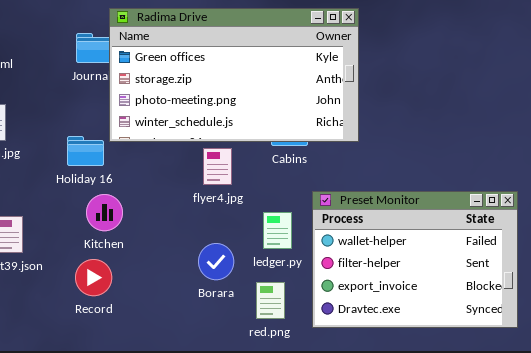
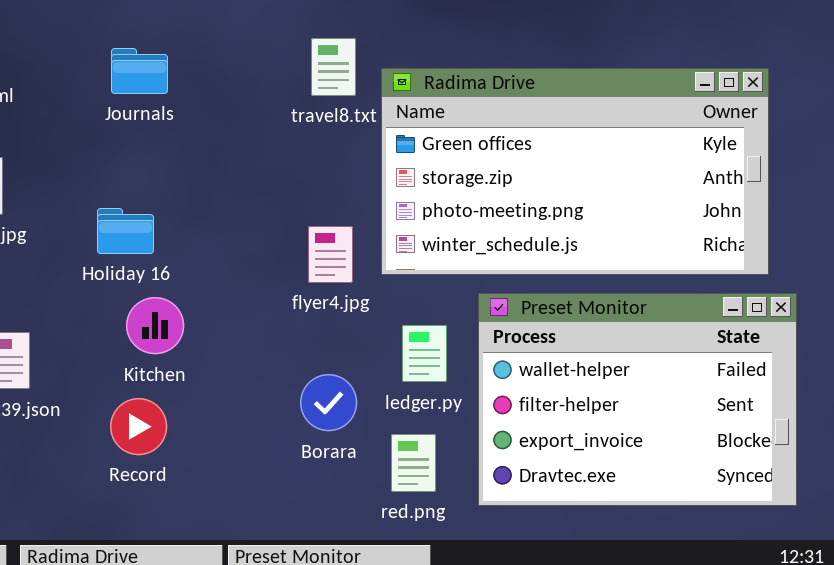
Radima Drive: [109,8,359,142] -> [381,68,769,275], moved

